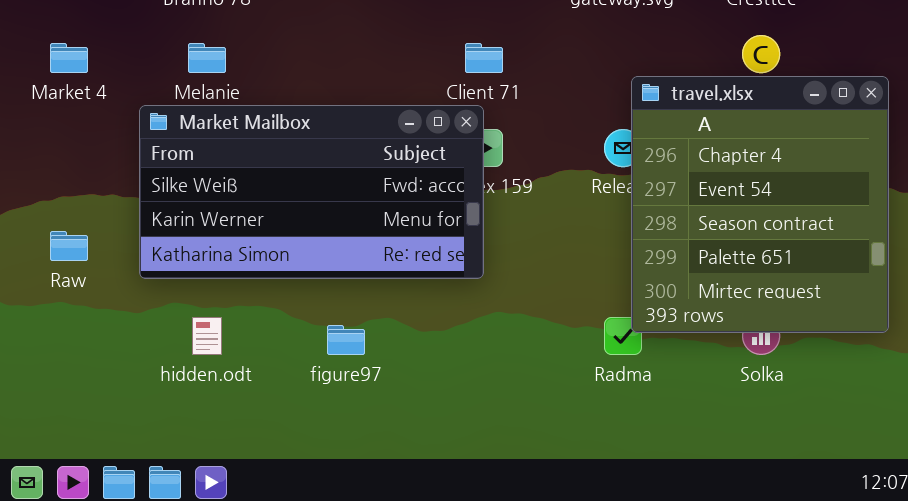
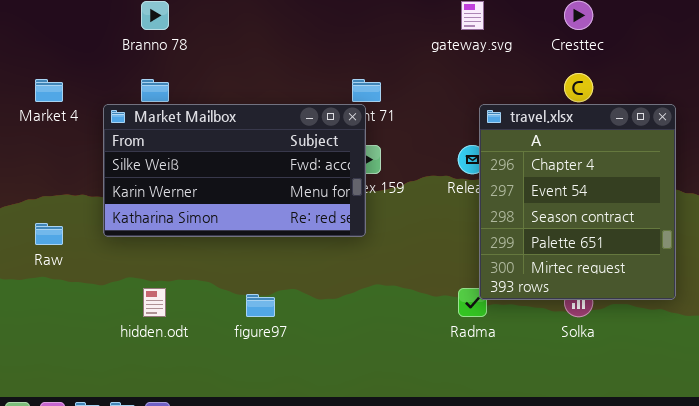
Market Mailbox: [139,105,484,279] -> [103,104,366,237], moved

